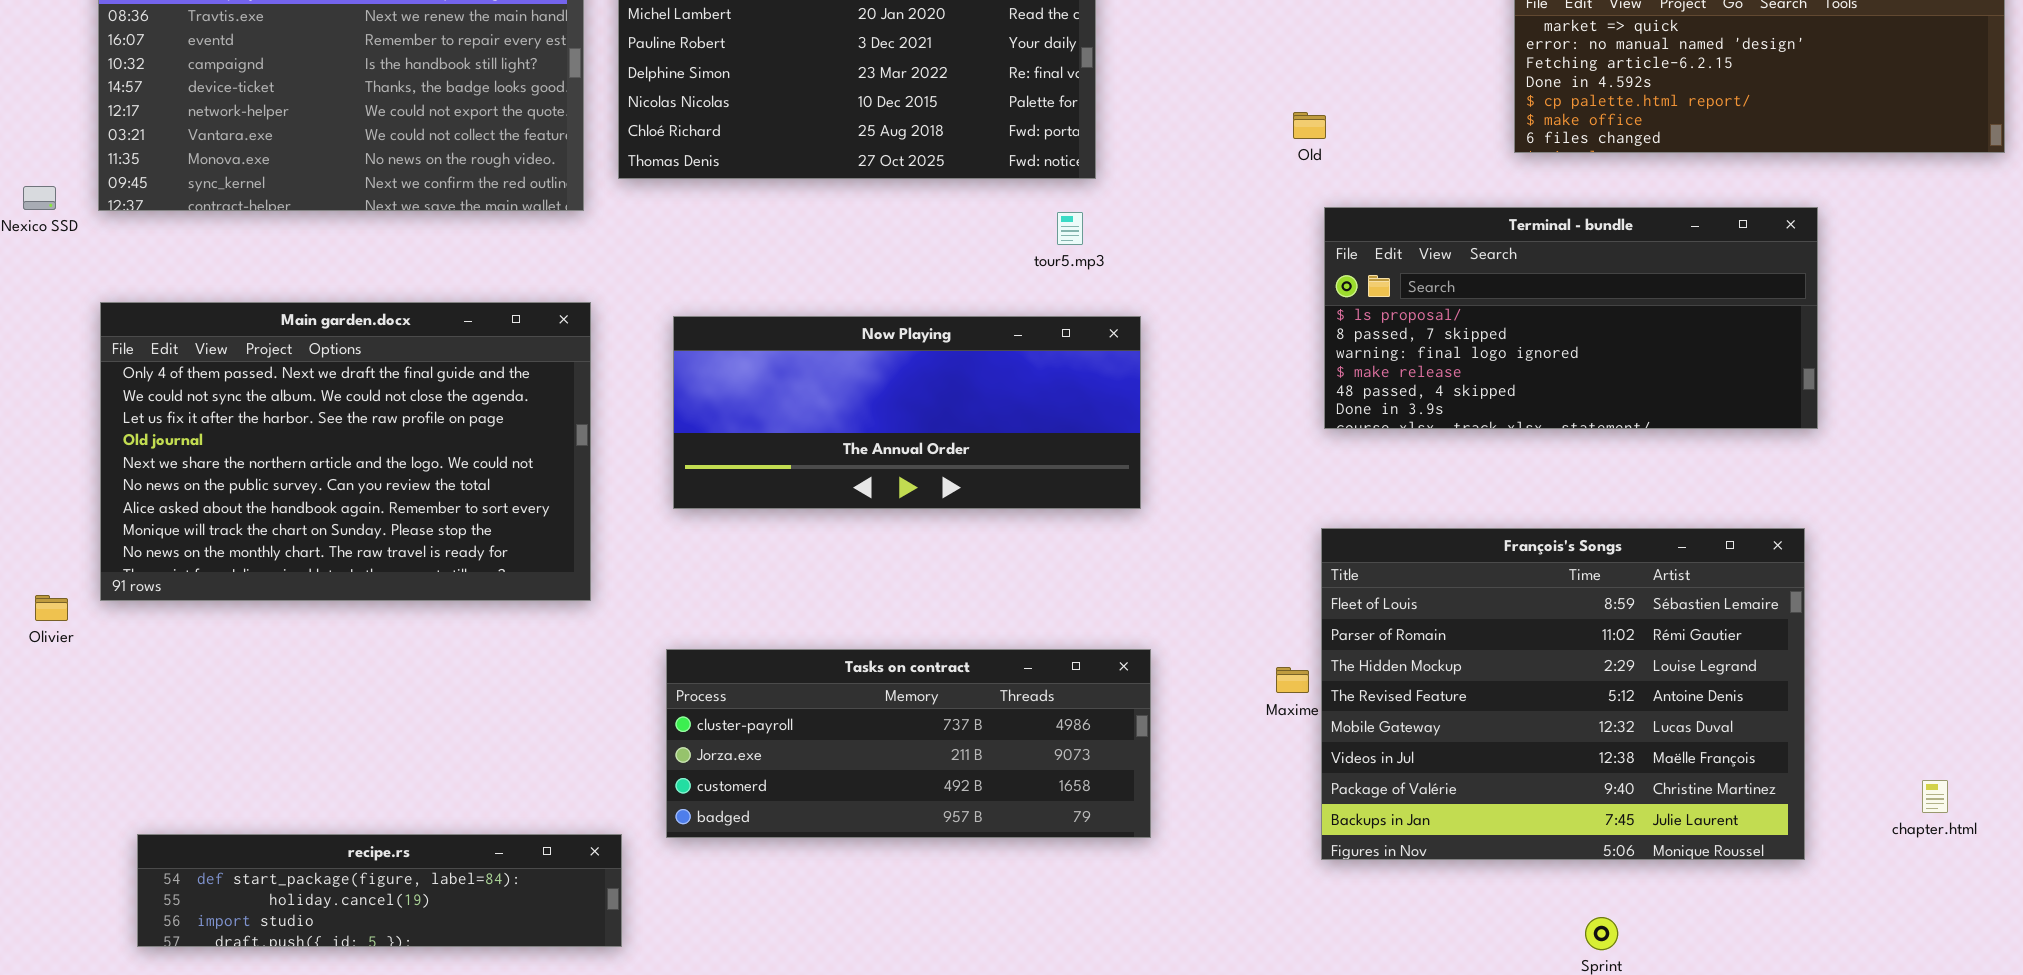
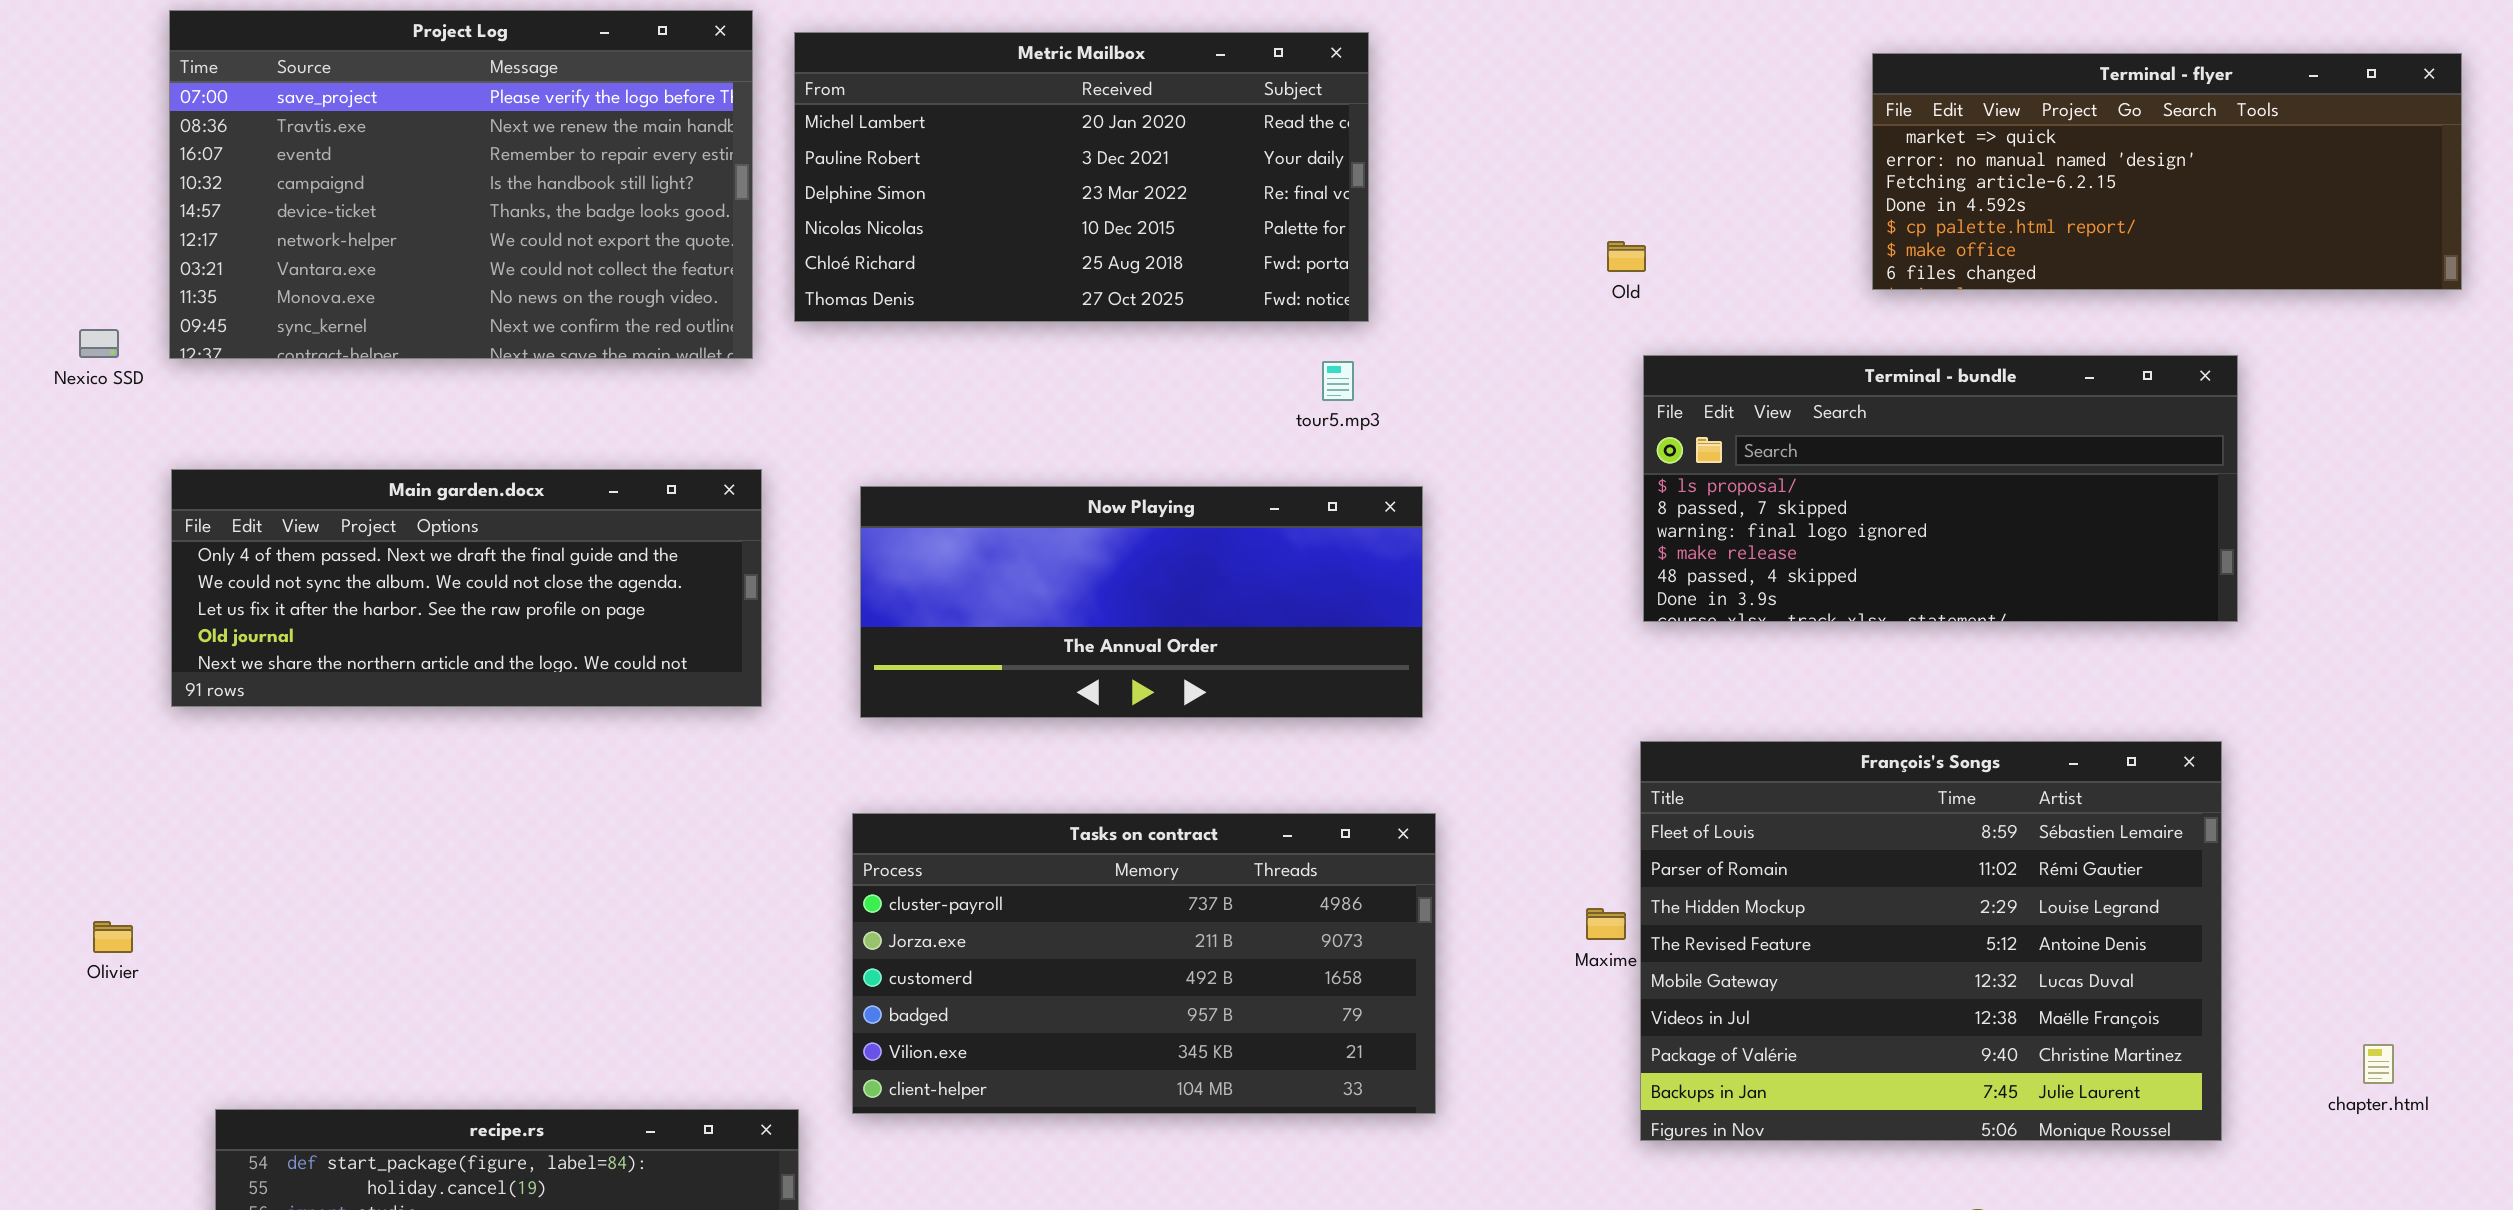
Main garden.docx: [100,302,591,601] -> [171,469,762,707], resized
Olivier: [35,595,68,621] -> [93,921,133,953], moved
Tasks on contract: [666,649,1151,838] -> [852,813,1436,1114], resized

